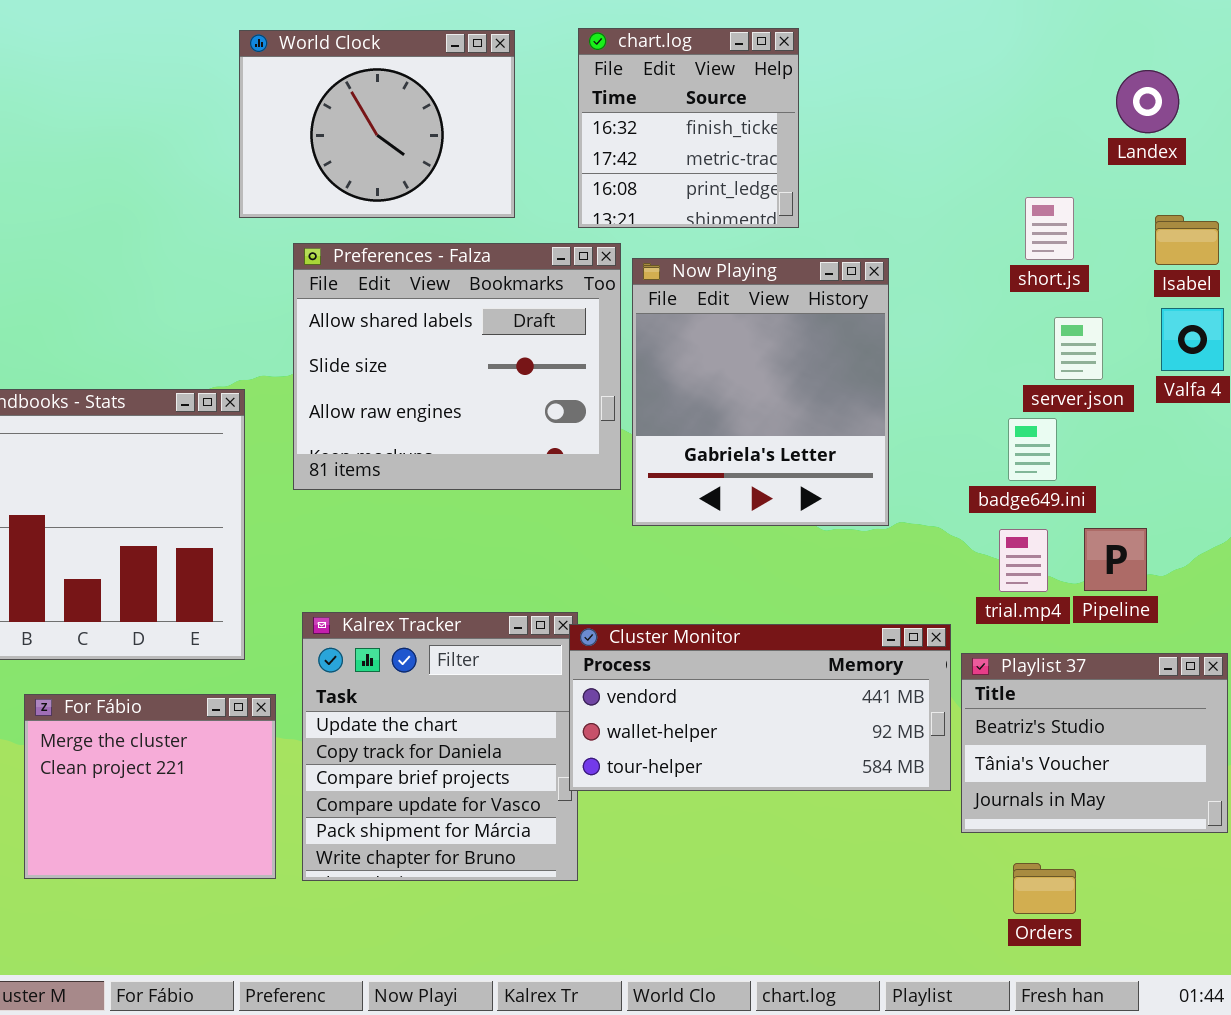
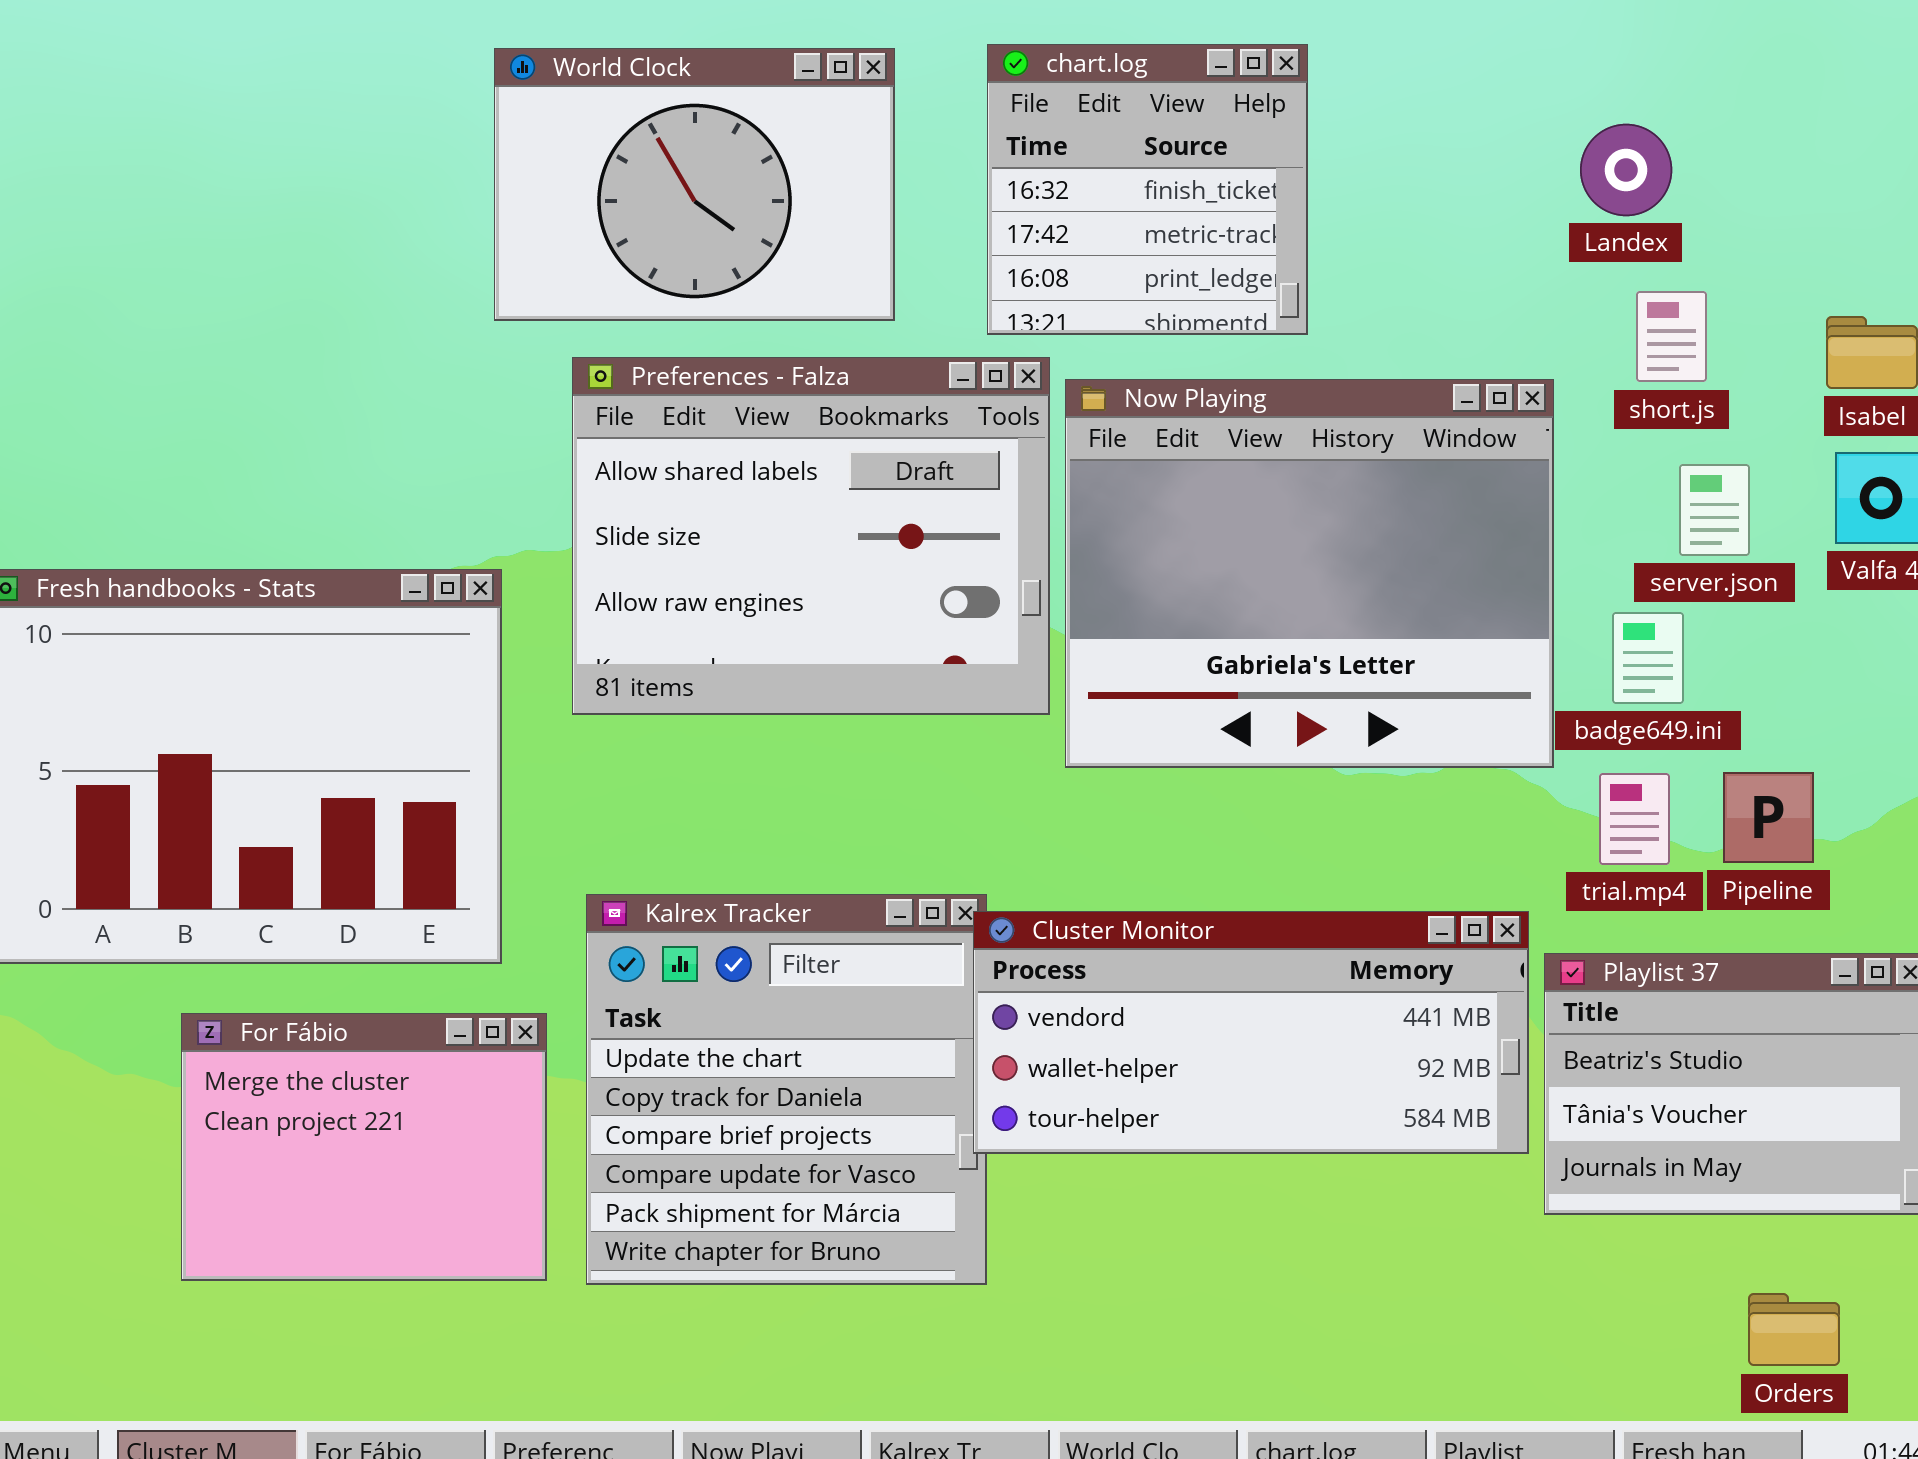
Landex: [1116,70,1179,133] -> [1580,124,1672,216], moved
Now Playing: [632,258,889,526] -> [1065,379,1554,768], resized
Orders: [1013,863,1076,914] -> [1748,1293,1840,1366], moved

